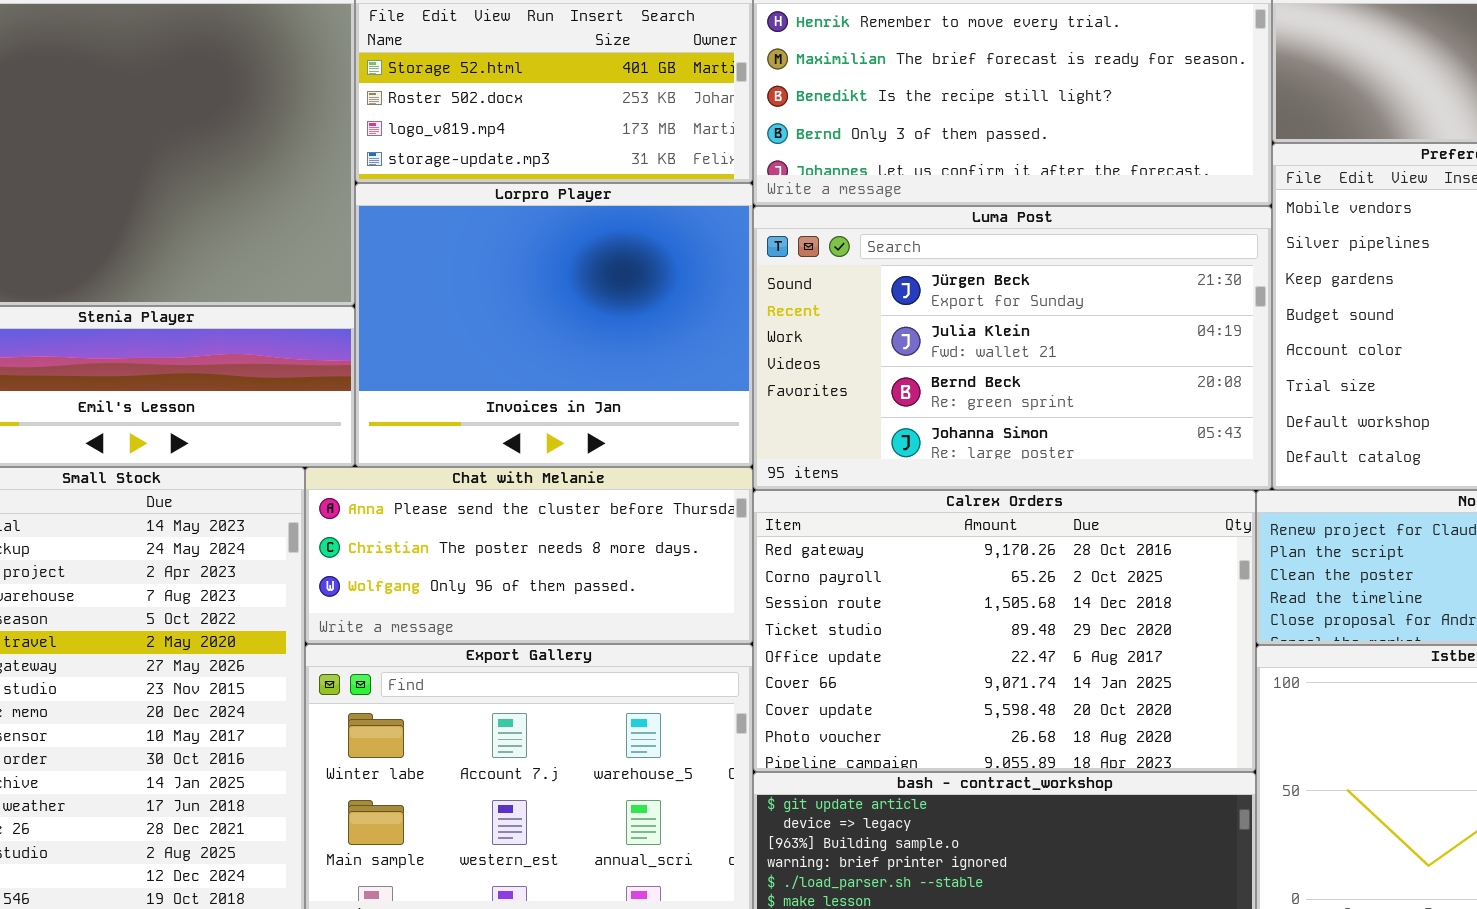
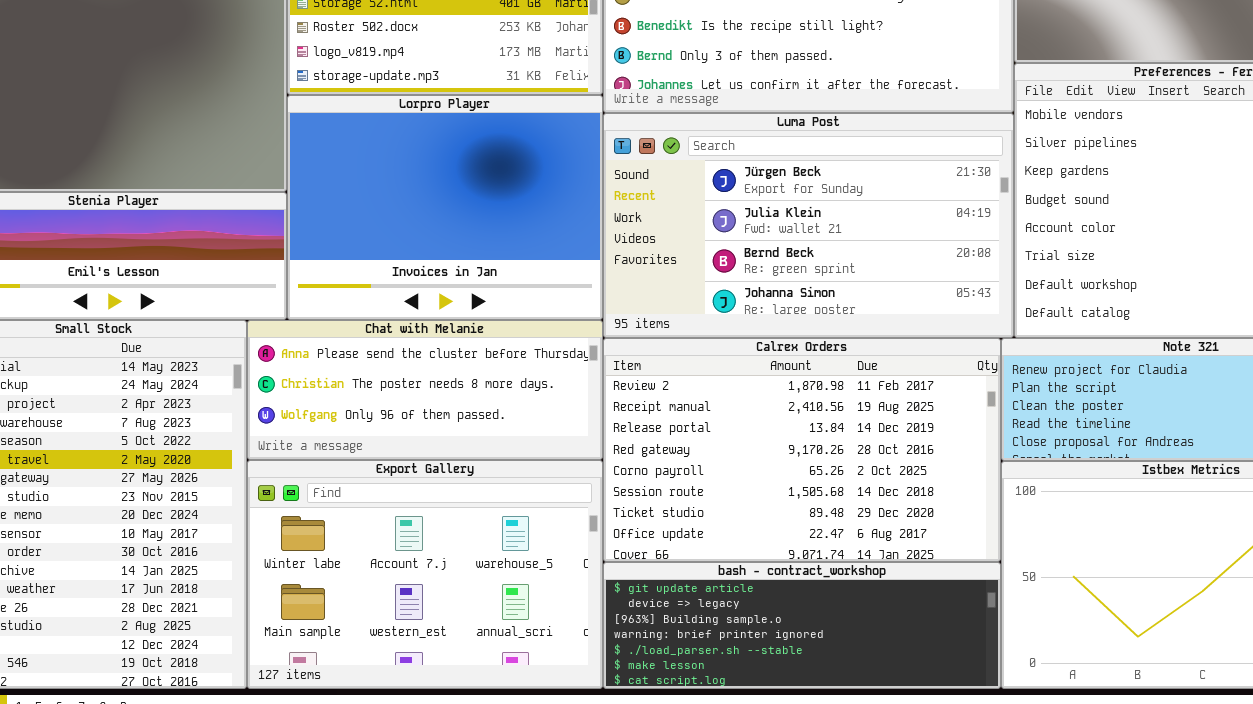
Calrex Orders: [753,490,1256,772] -> [603,338,1001,562], scrolled up 3 rows

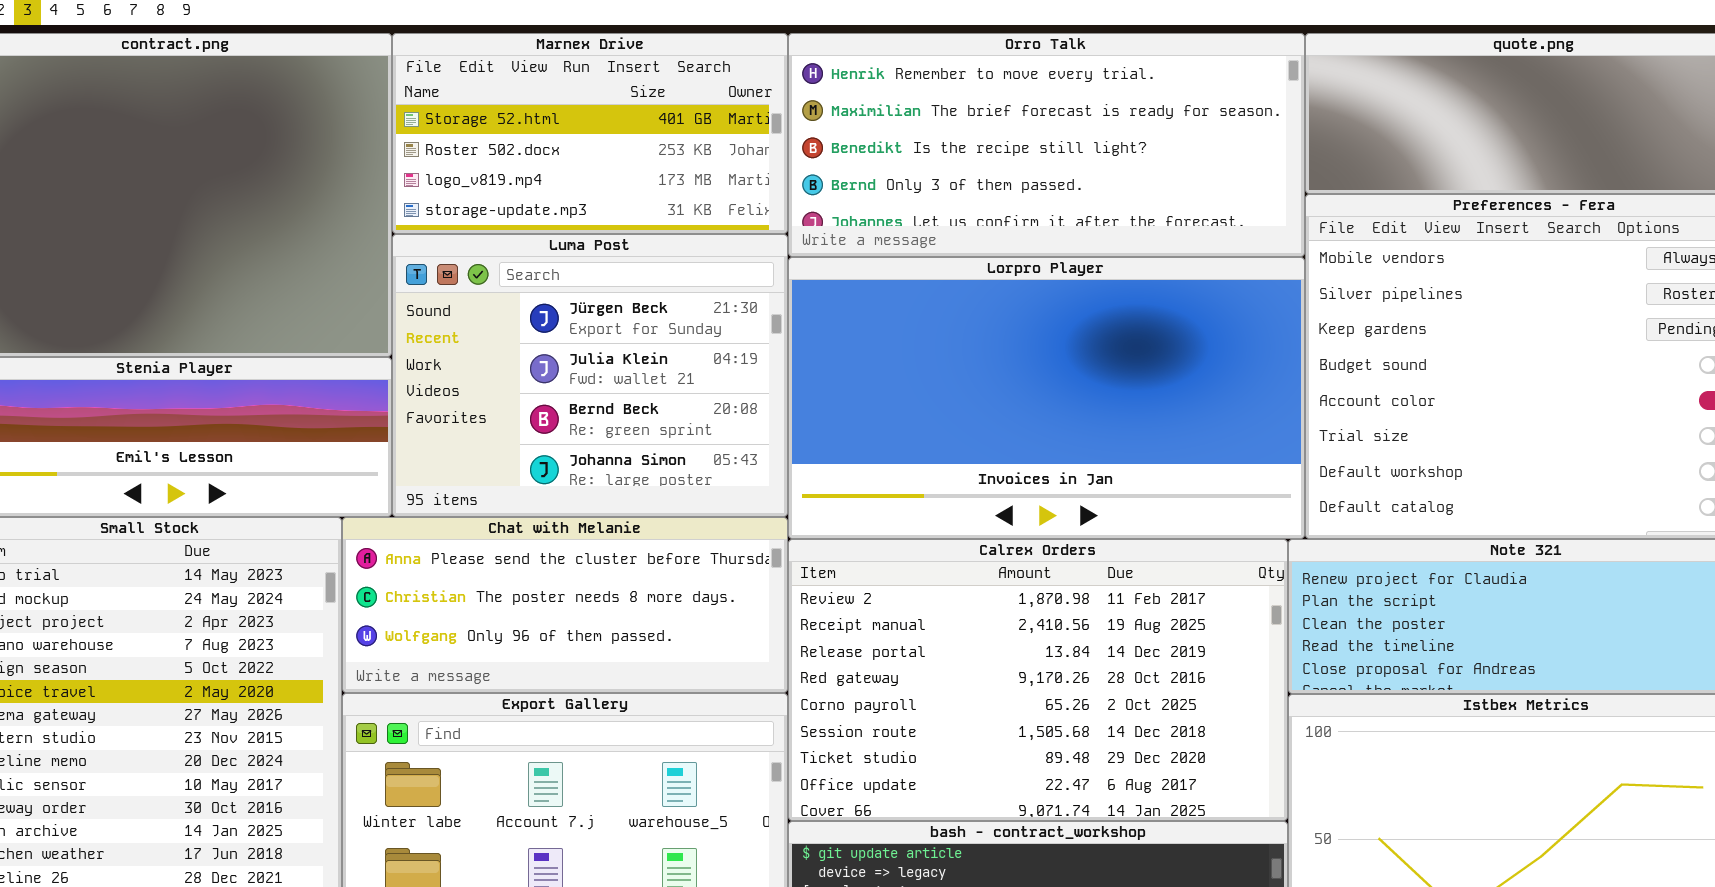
Lorpro Player: [287,95,603,320] -> [788,257,1305,539], moved, resized
Luma Post: [603,113,1014,338] -> [392,234,788,517], moved, resized

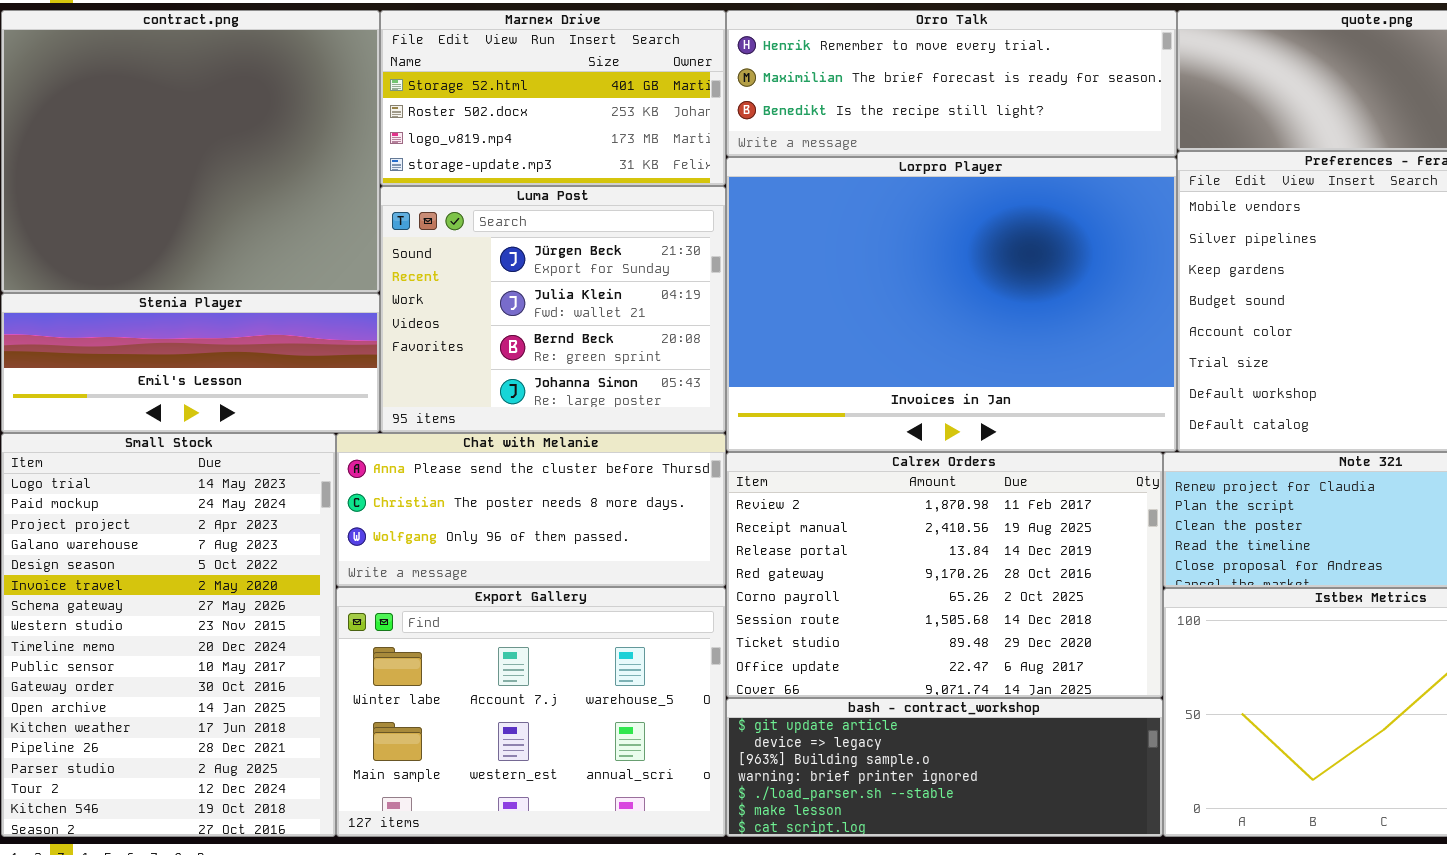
Orro Talk: [788,33,1305,257] -> [726,10,1177,157], resized
Lorpro Player: [788,257,1305,539] -> [726,157,1177,452], resized

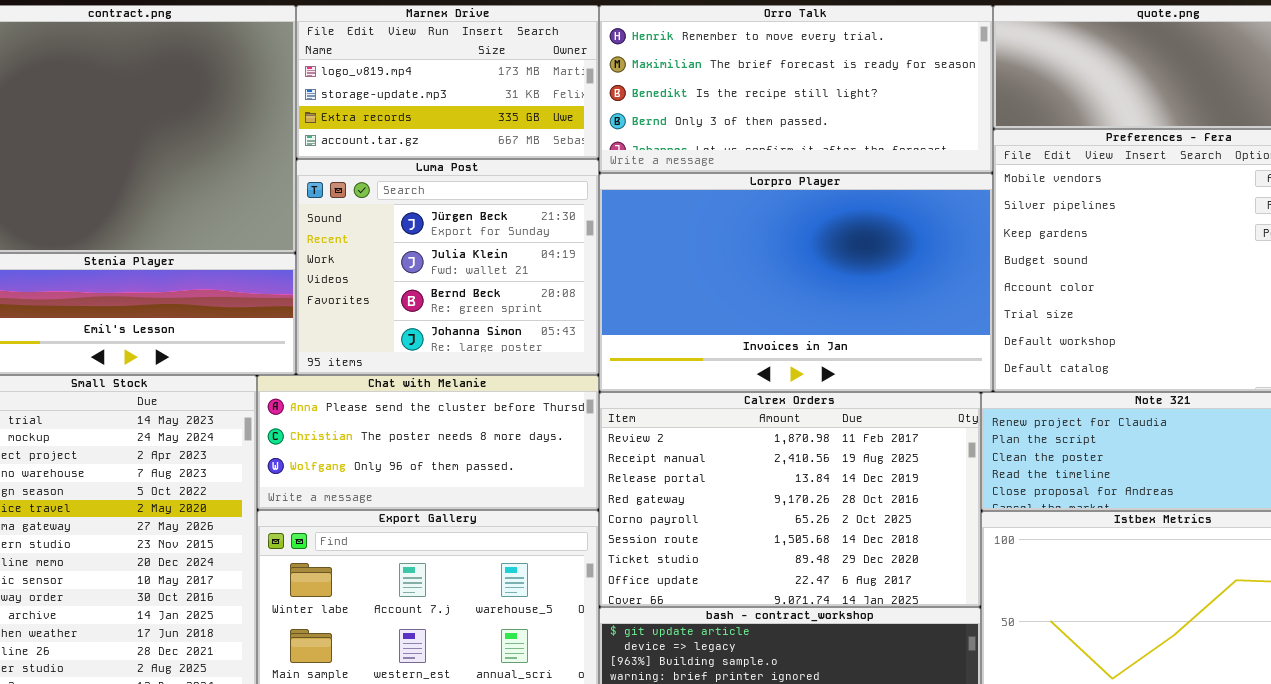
Marnex Drive: [380,10,726,186] -> [296,5,599,159], scrolled down 2 rows
Orro Talk: [726,10,1177,157] -> [599,5,993,173], resized
Lorpro Player: [726,157,1177,452] -> [599,173,993,392], resized

